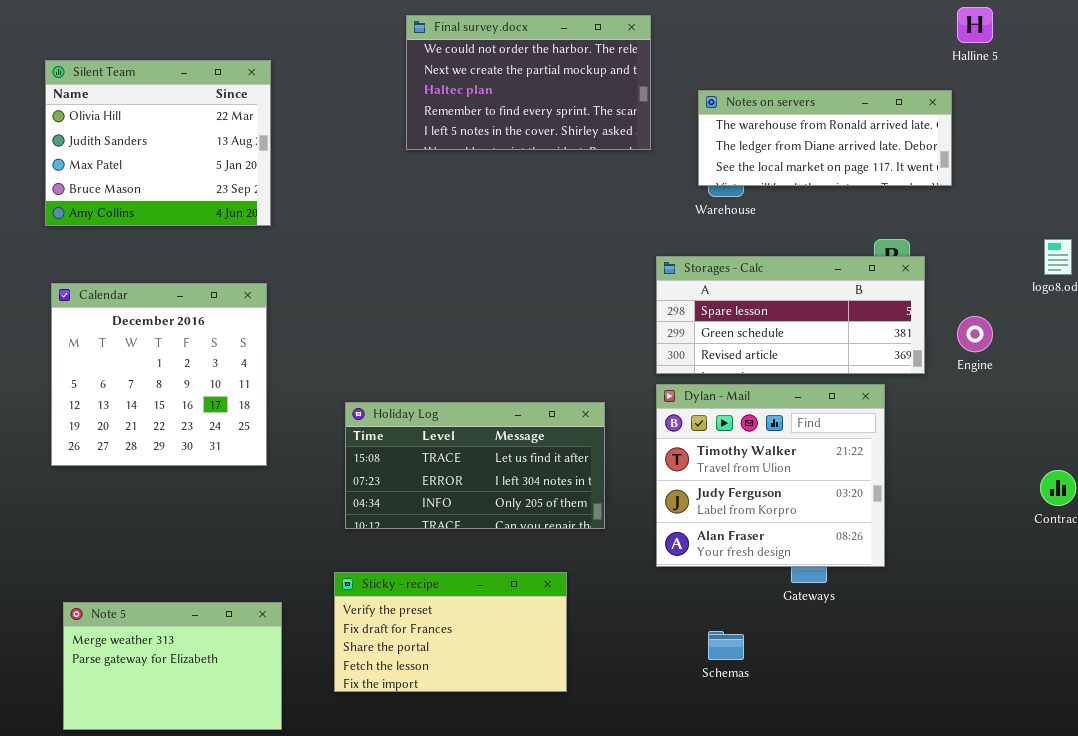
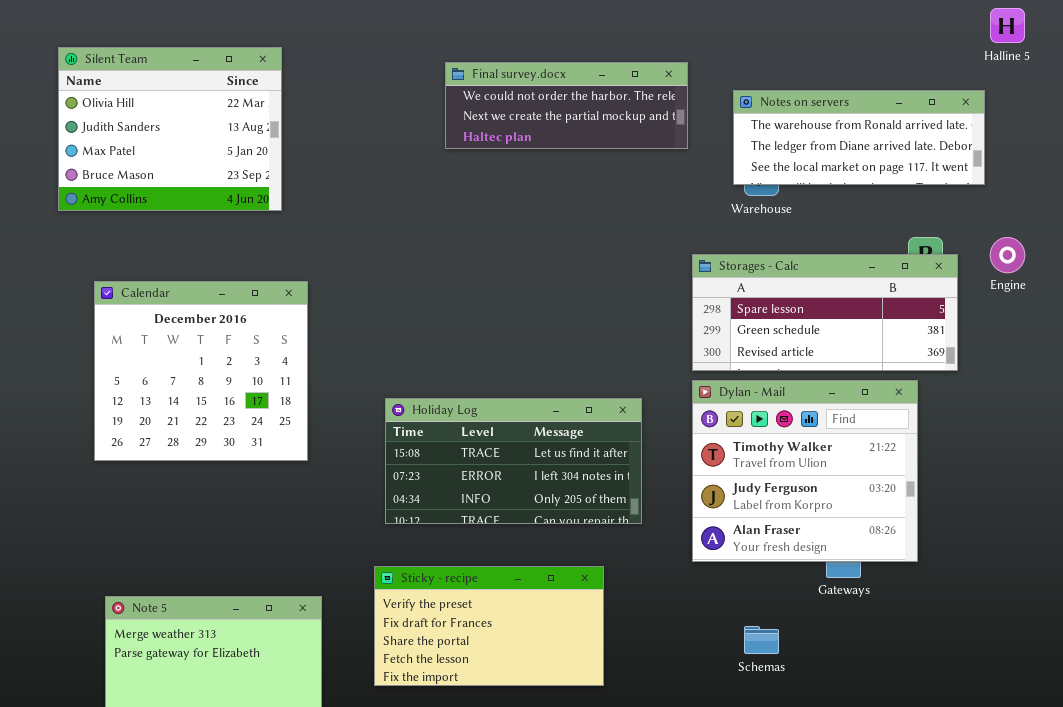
Final survey.docx: [406,15,651,150] -> [445,62,688,149], resized
Silent Team: [45,60,271,226] -> [58,47,282,211], moved
Engine: [957,316,993,352] -> [990,237,1025,273], moved

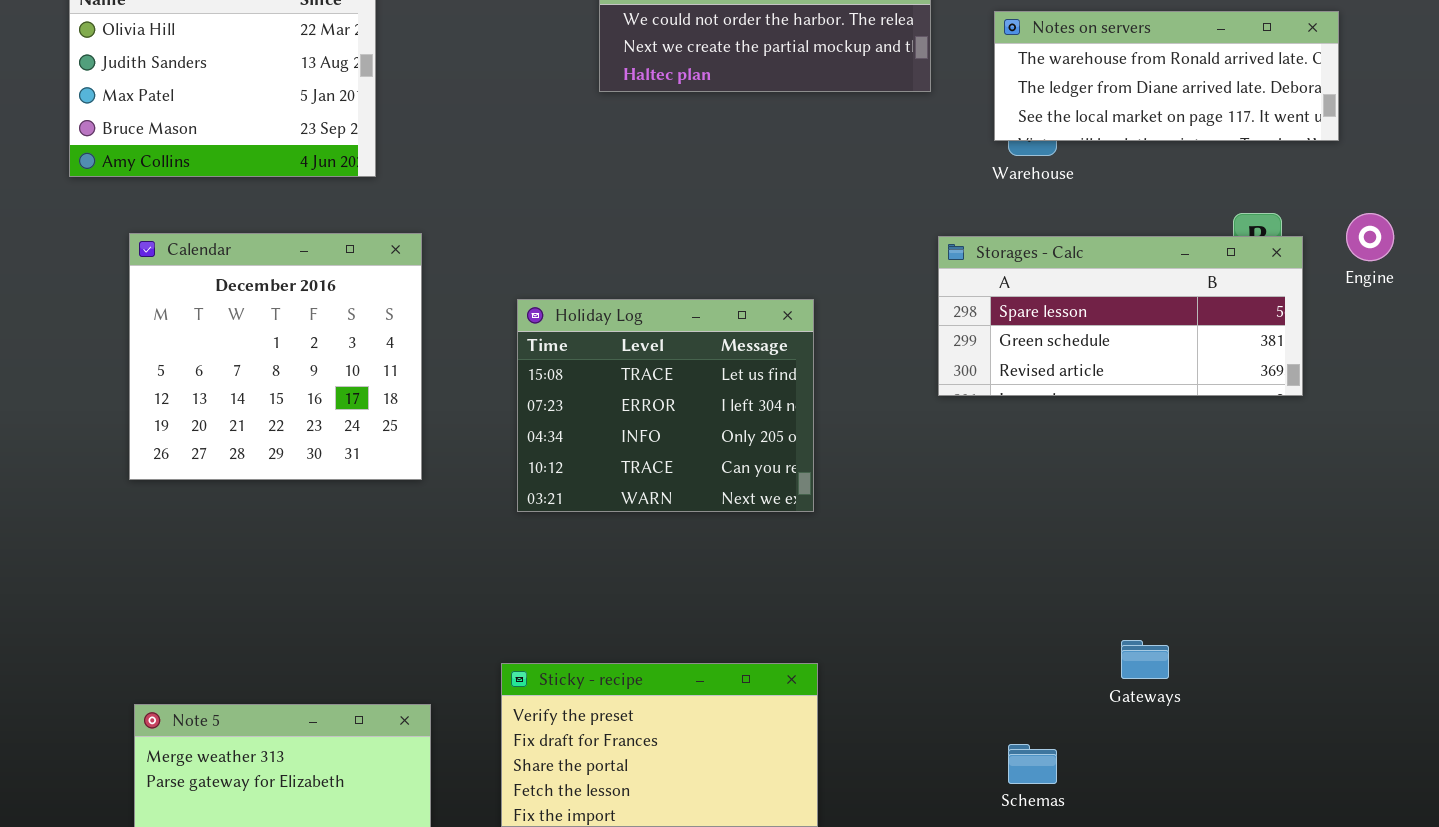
Calendar: [94,281,308,461] -> [129,233,422,480], moved
Dylan - Mail: [692,380,918,562] -> none, closed
Holiday Log: [385,398,642,524] -> [517,299,814,512], moved, resized

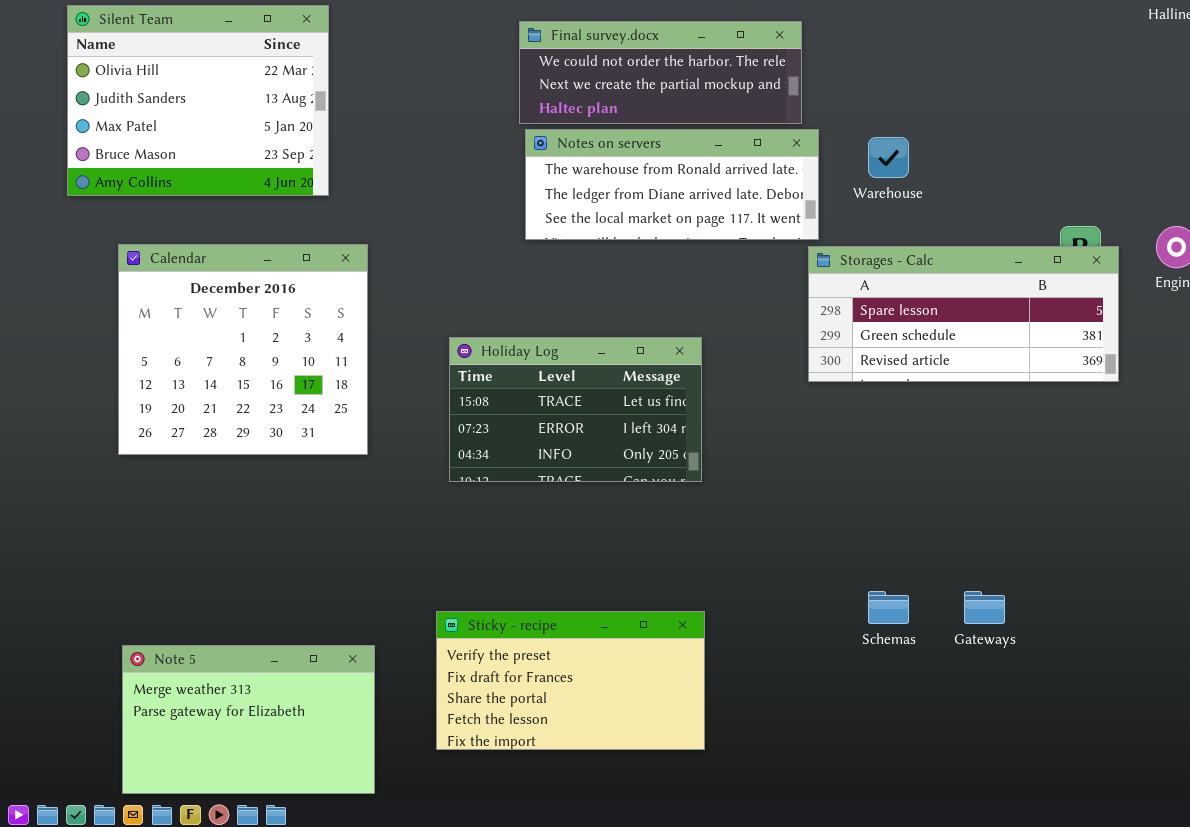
Notes on servers: [994,11,1339,141] -> [525,129,819,240], moved
Holiday Log: [517,299,814,512] -> [449,337,702,482], resized
Schemas: [1008,744,1057,784] -> [868,591,909,624], moved

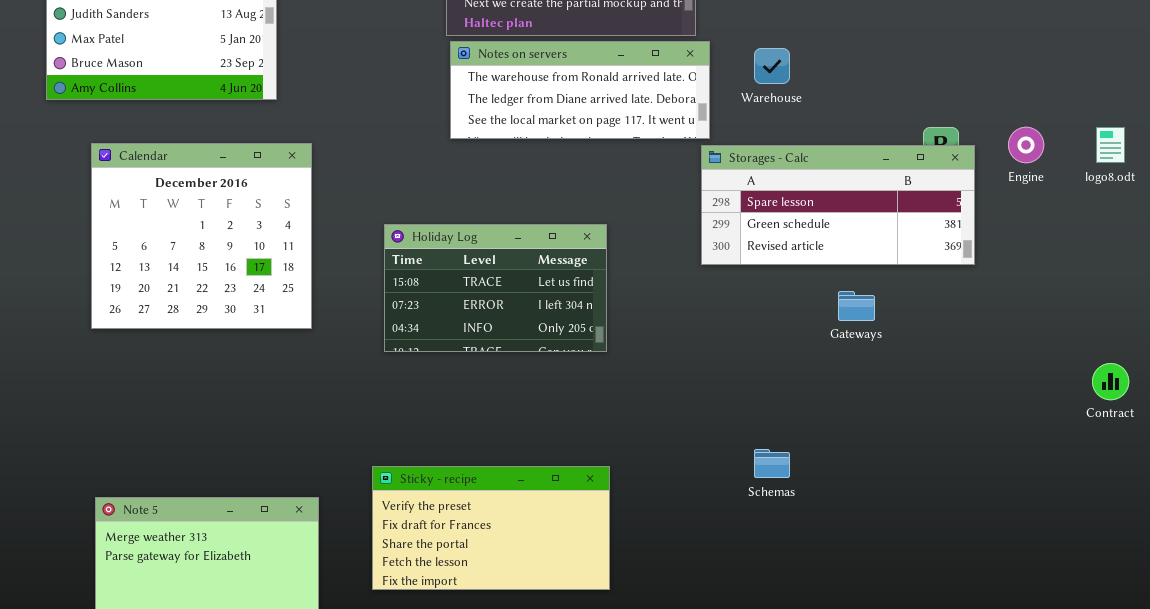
Gateways: [964,591,1005,624] -> [838,291,875,321], moved

